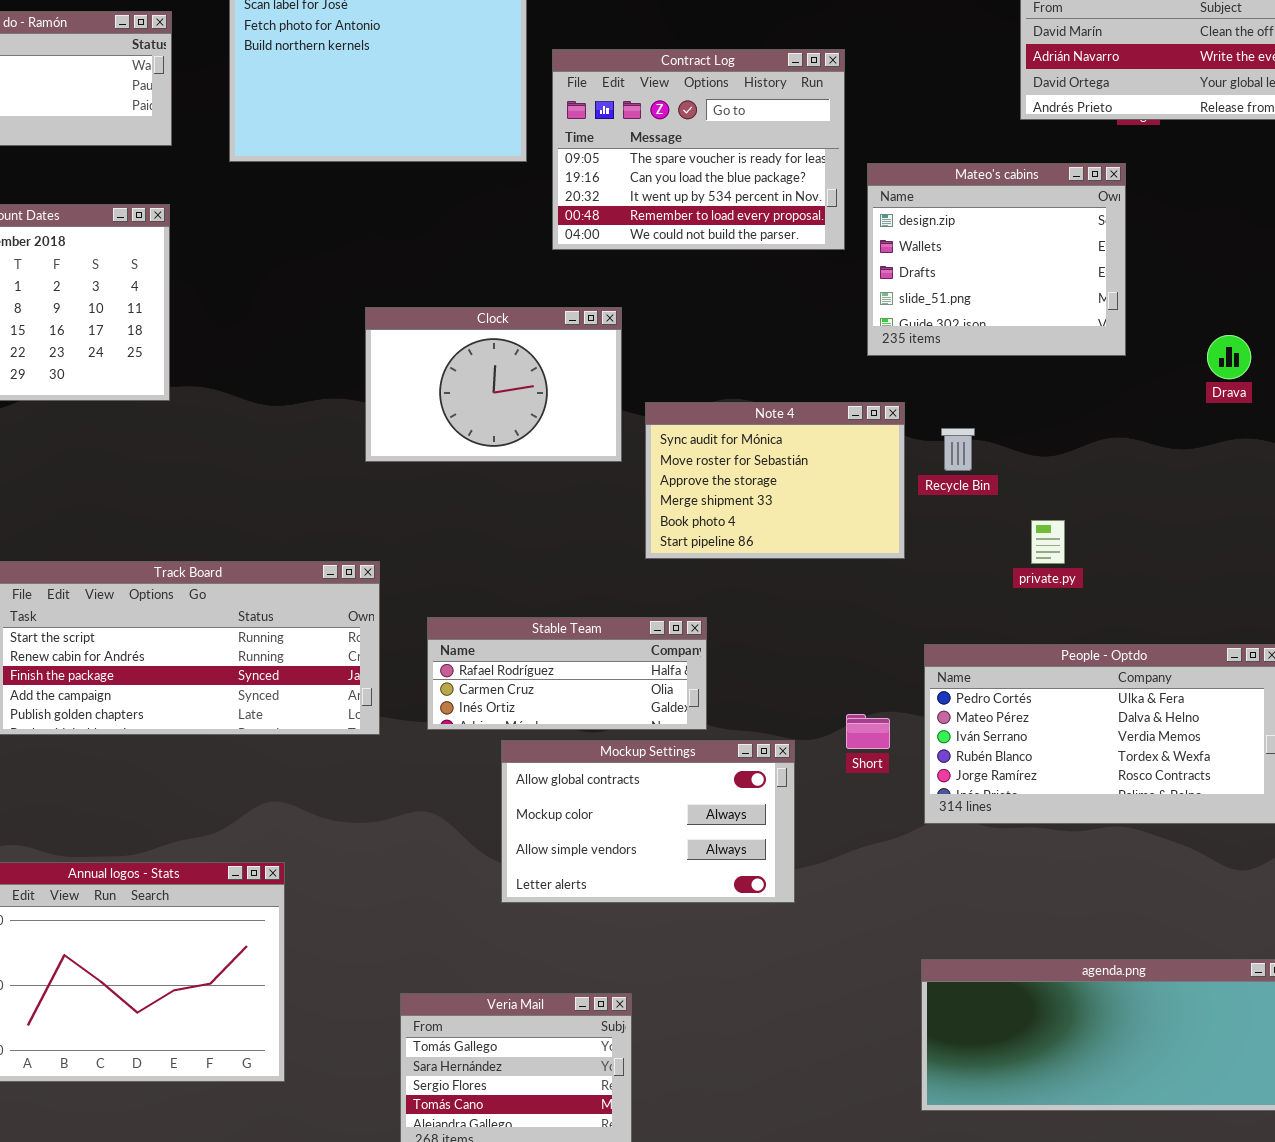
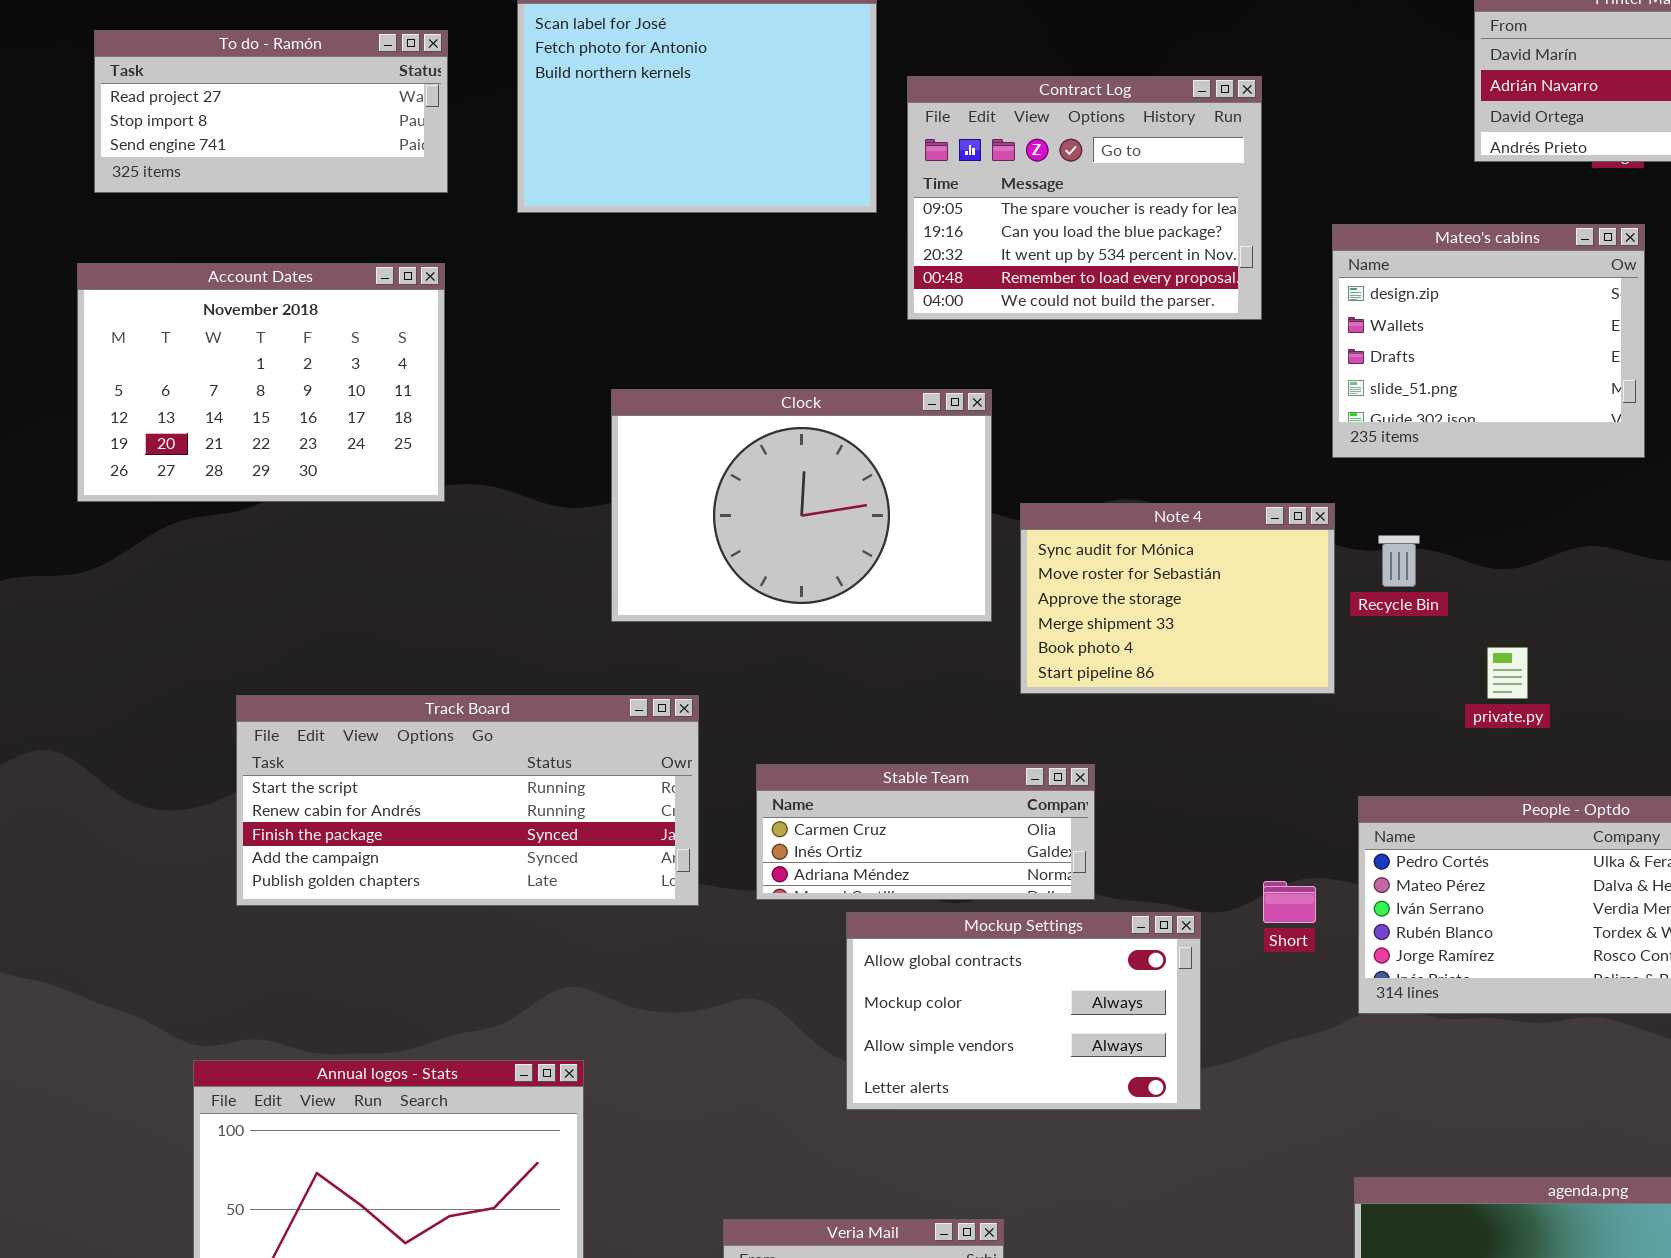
Mateo's cabins: [867,163,1126,356] -> [1332,224,1645,458], moved
Clock: [365,307,622,462] -> [611,389,992,622], resized
Stable Team: [427,617,707,730] -> [756,764,1095,900], scrolled down 1 row

